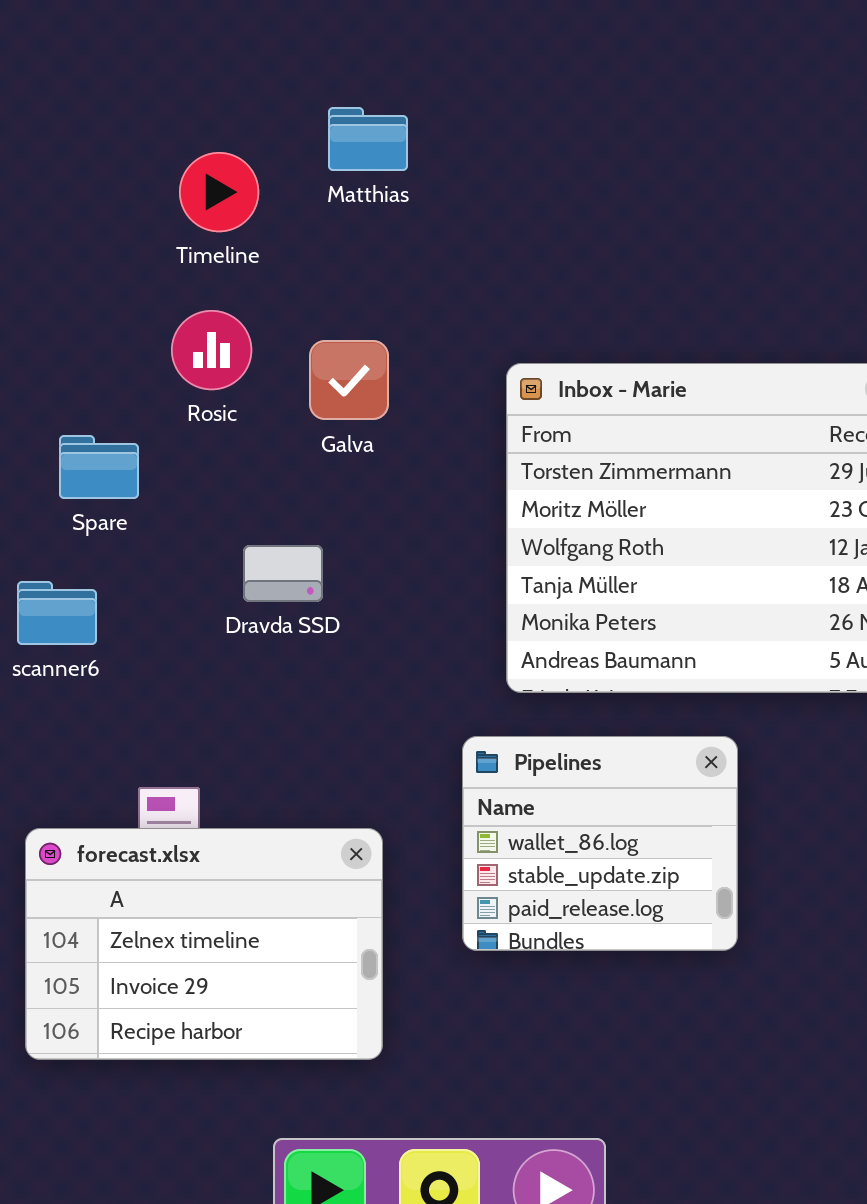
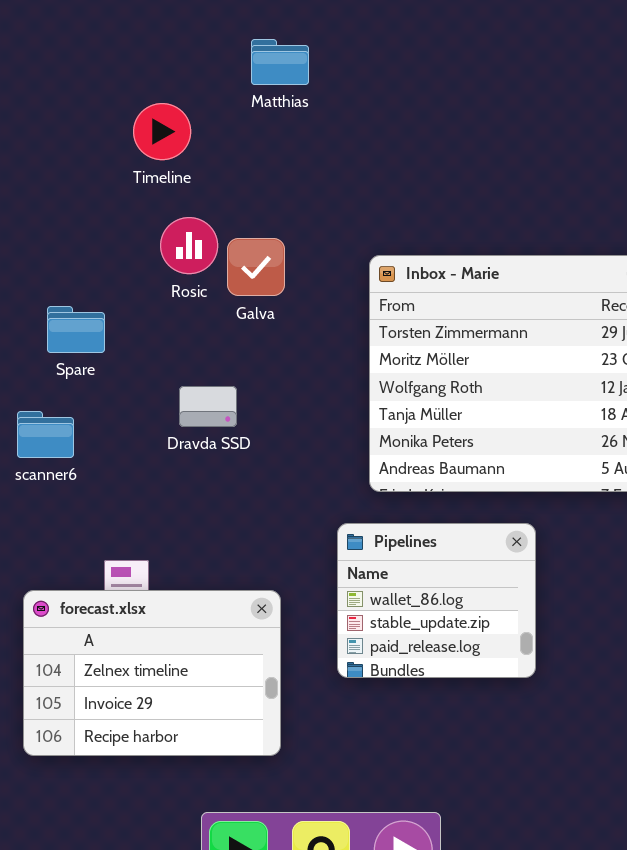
Matthias: [328,107,408,171] -> [251,39,309,85], moved
Rosic: [171,310,252,390] -> [160,217,218,274], moved

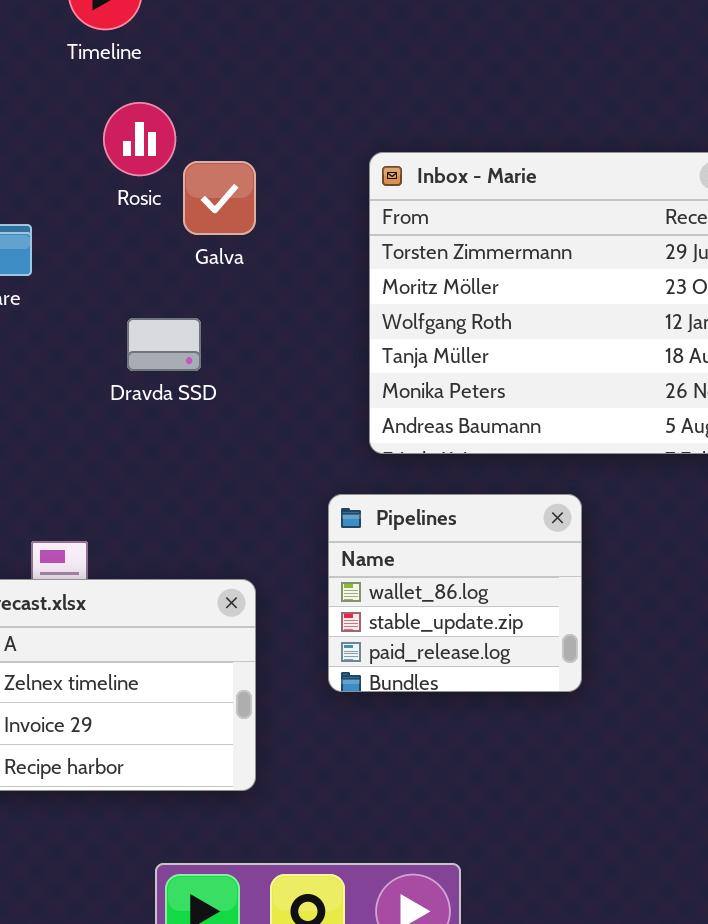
Galva: [227,238,285,296] -> [183,161,256,235], moved

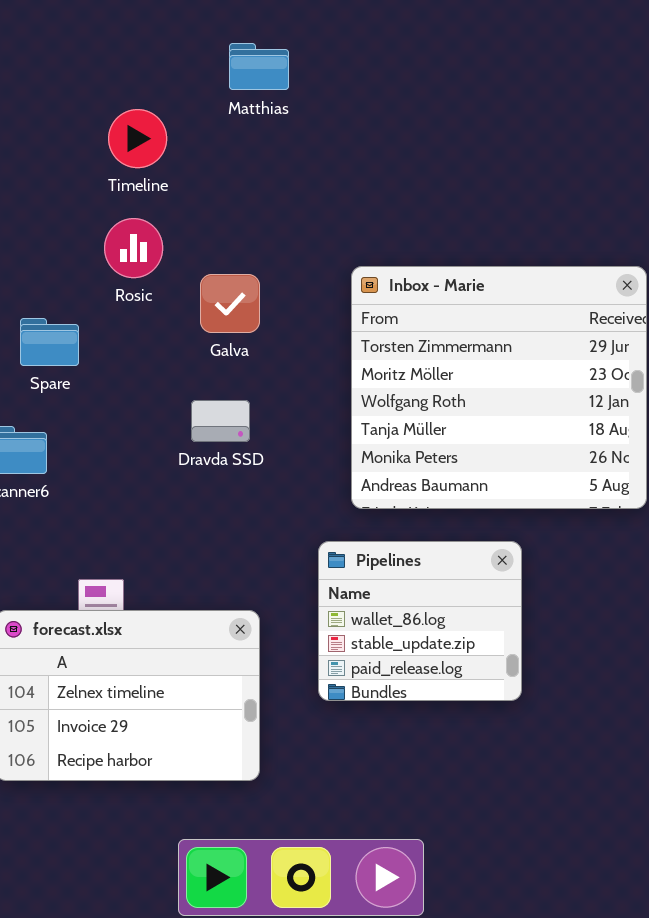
Rosic: [103,102,176,176] -> [104,218,163,278], moved
Dravda SSD: [127,318,201,371] -> [191,400,250,442], moved

